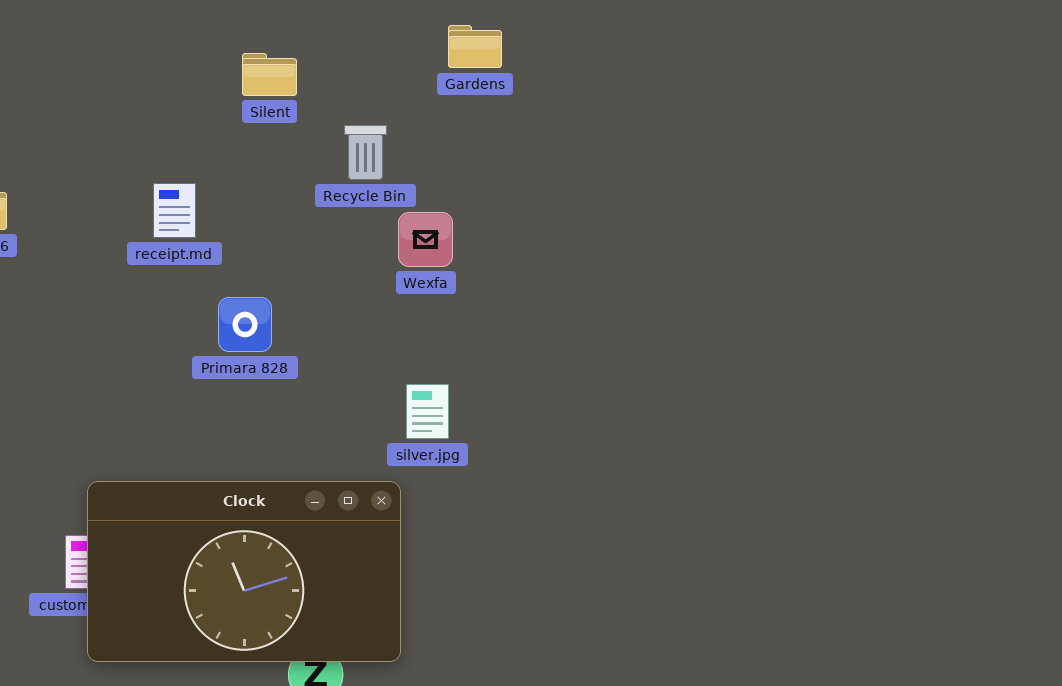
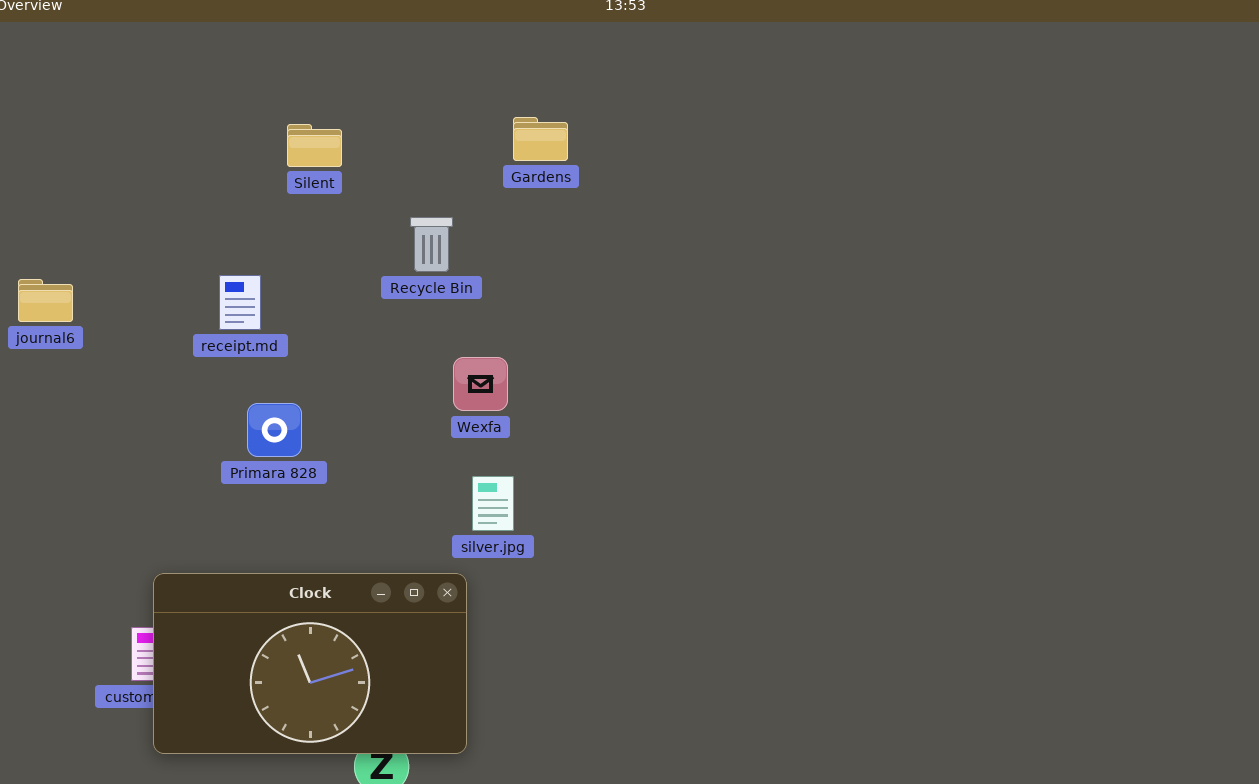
Silent: [242,53,297,96] -> [287,124,342,167], moved
Wexfa: [398,212,453,267] -> [453,357,508,411], moved
Primara 828: [218,297,272,352] -> [247,403,302,457], moved

